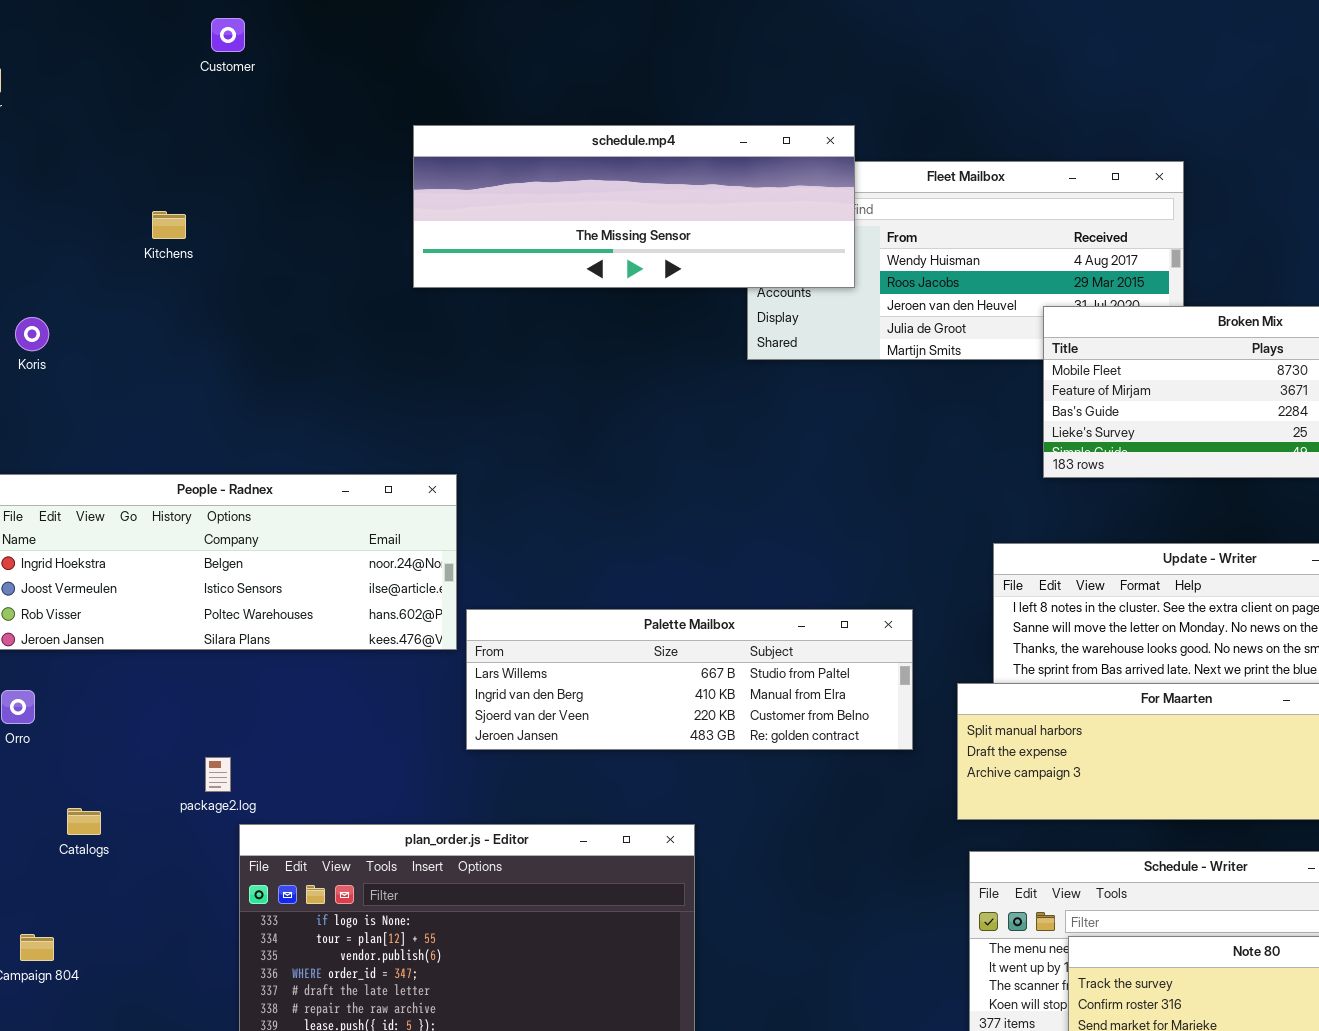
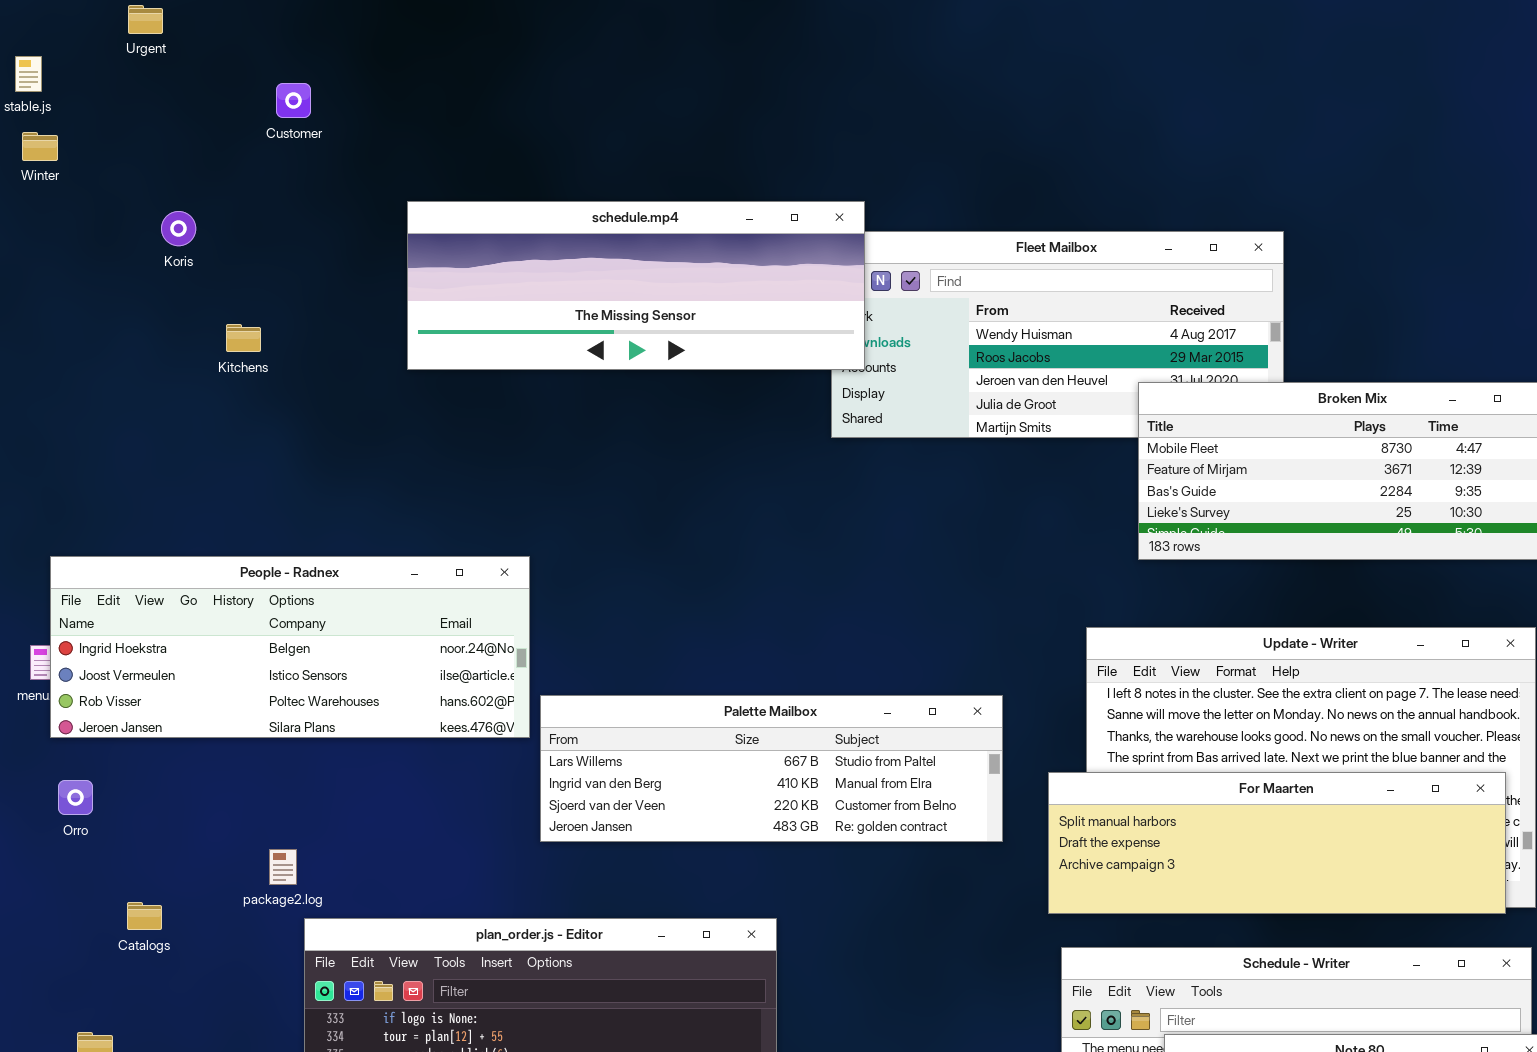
schedule.mp4: [413,125,855,288] -> [407,201,865,370], moved
Kitchens: [152,211,186,239] -> [226,324,261,352], moved
Koris: [15,317,49,351] -> [161,211,196,246], moved

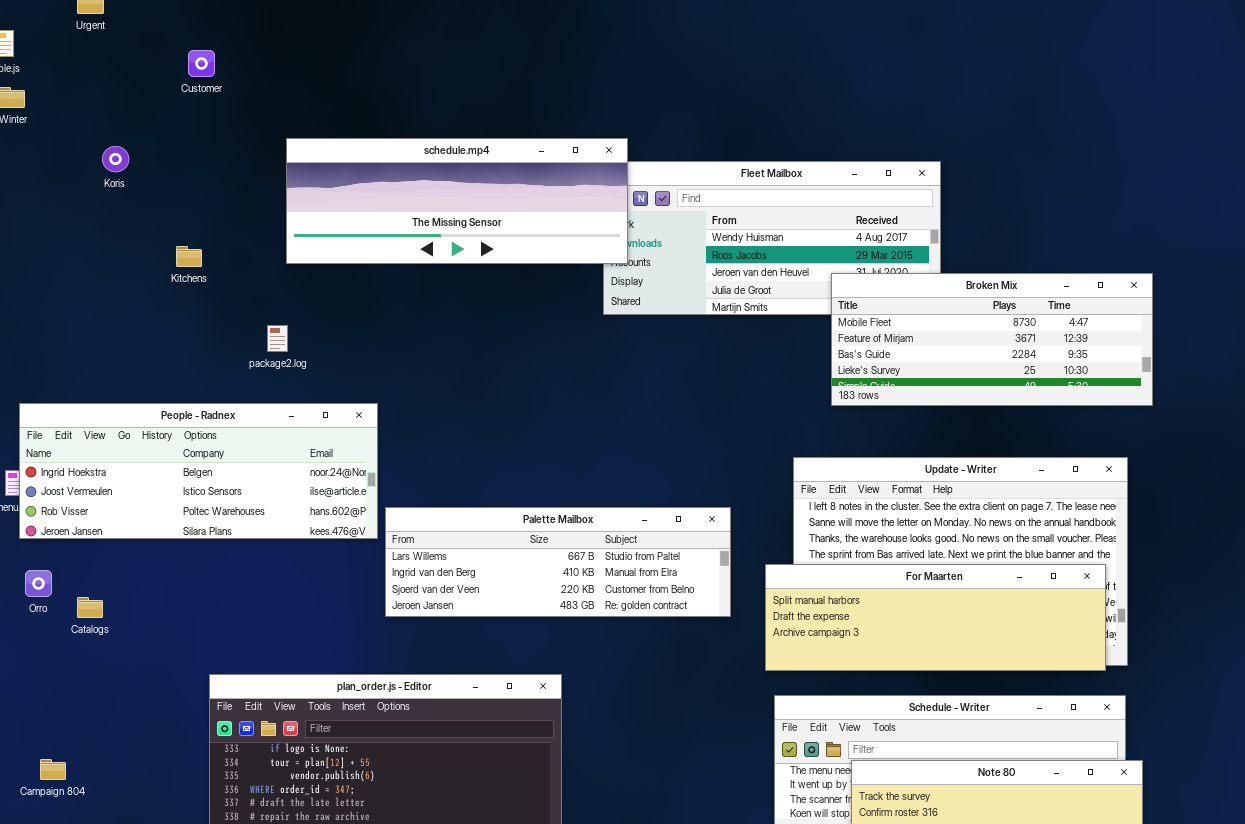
Kitchens: [226,324,261,352] -> [176,246,202,267], moved
package2.log: [269,849,297,885] -> [267,325,288,352], moved
Catalogs: [127,902,162,930] -> [77,597,103,618], moved

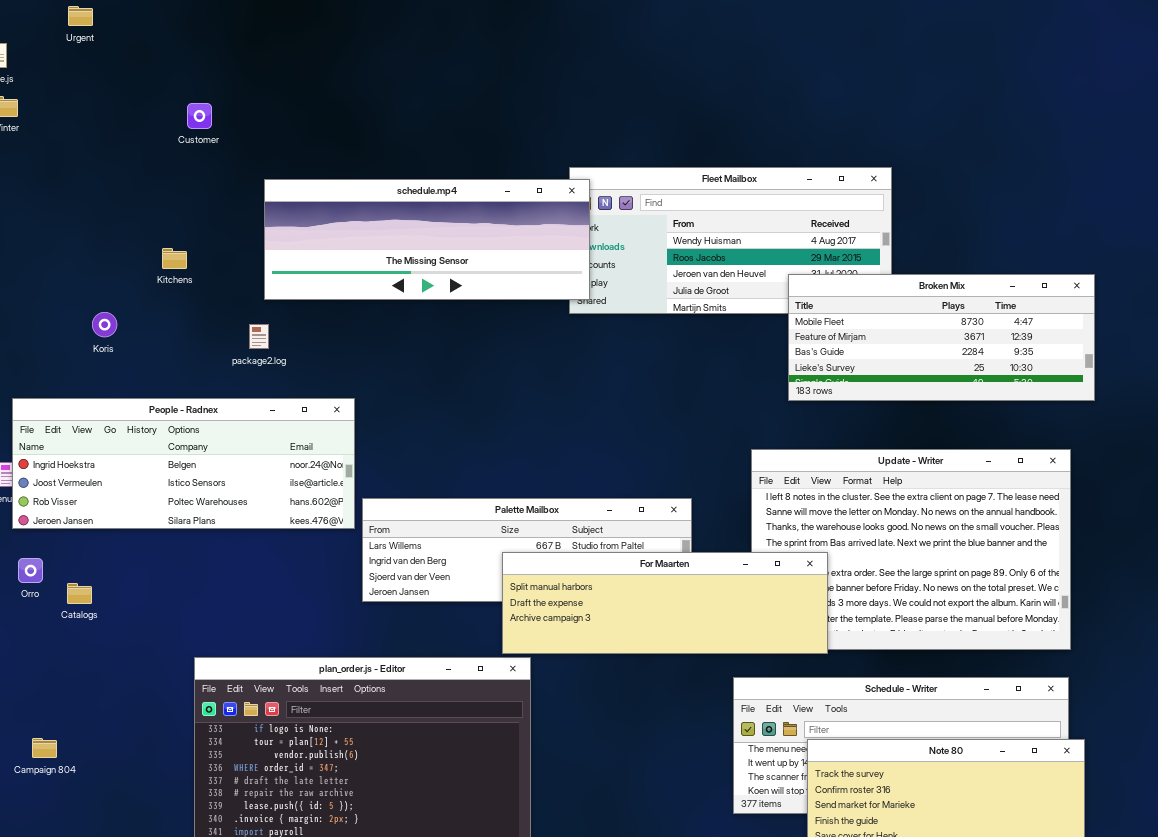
Customer: [188,50,215,77] -> [187,103,212,129], moved
schedule.mp4: [286,138,628,264] -> [264,179,590,300], moved
Koris: [102,146,129,172] -> [92,312,117,337], moved
For Maarten: [765,564,1106,671] -> [502,552,828,654], moved

